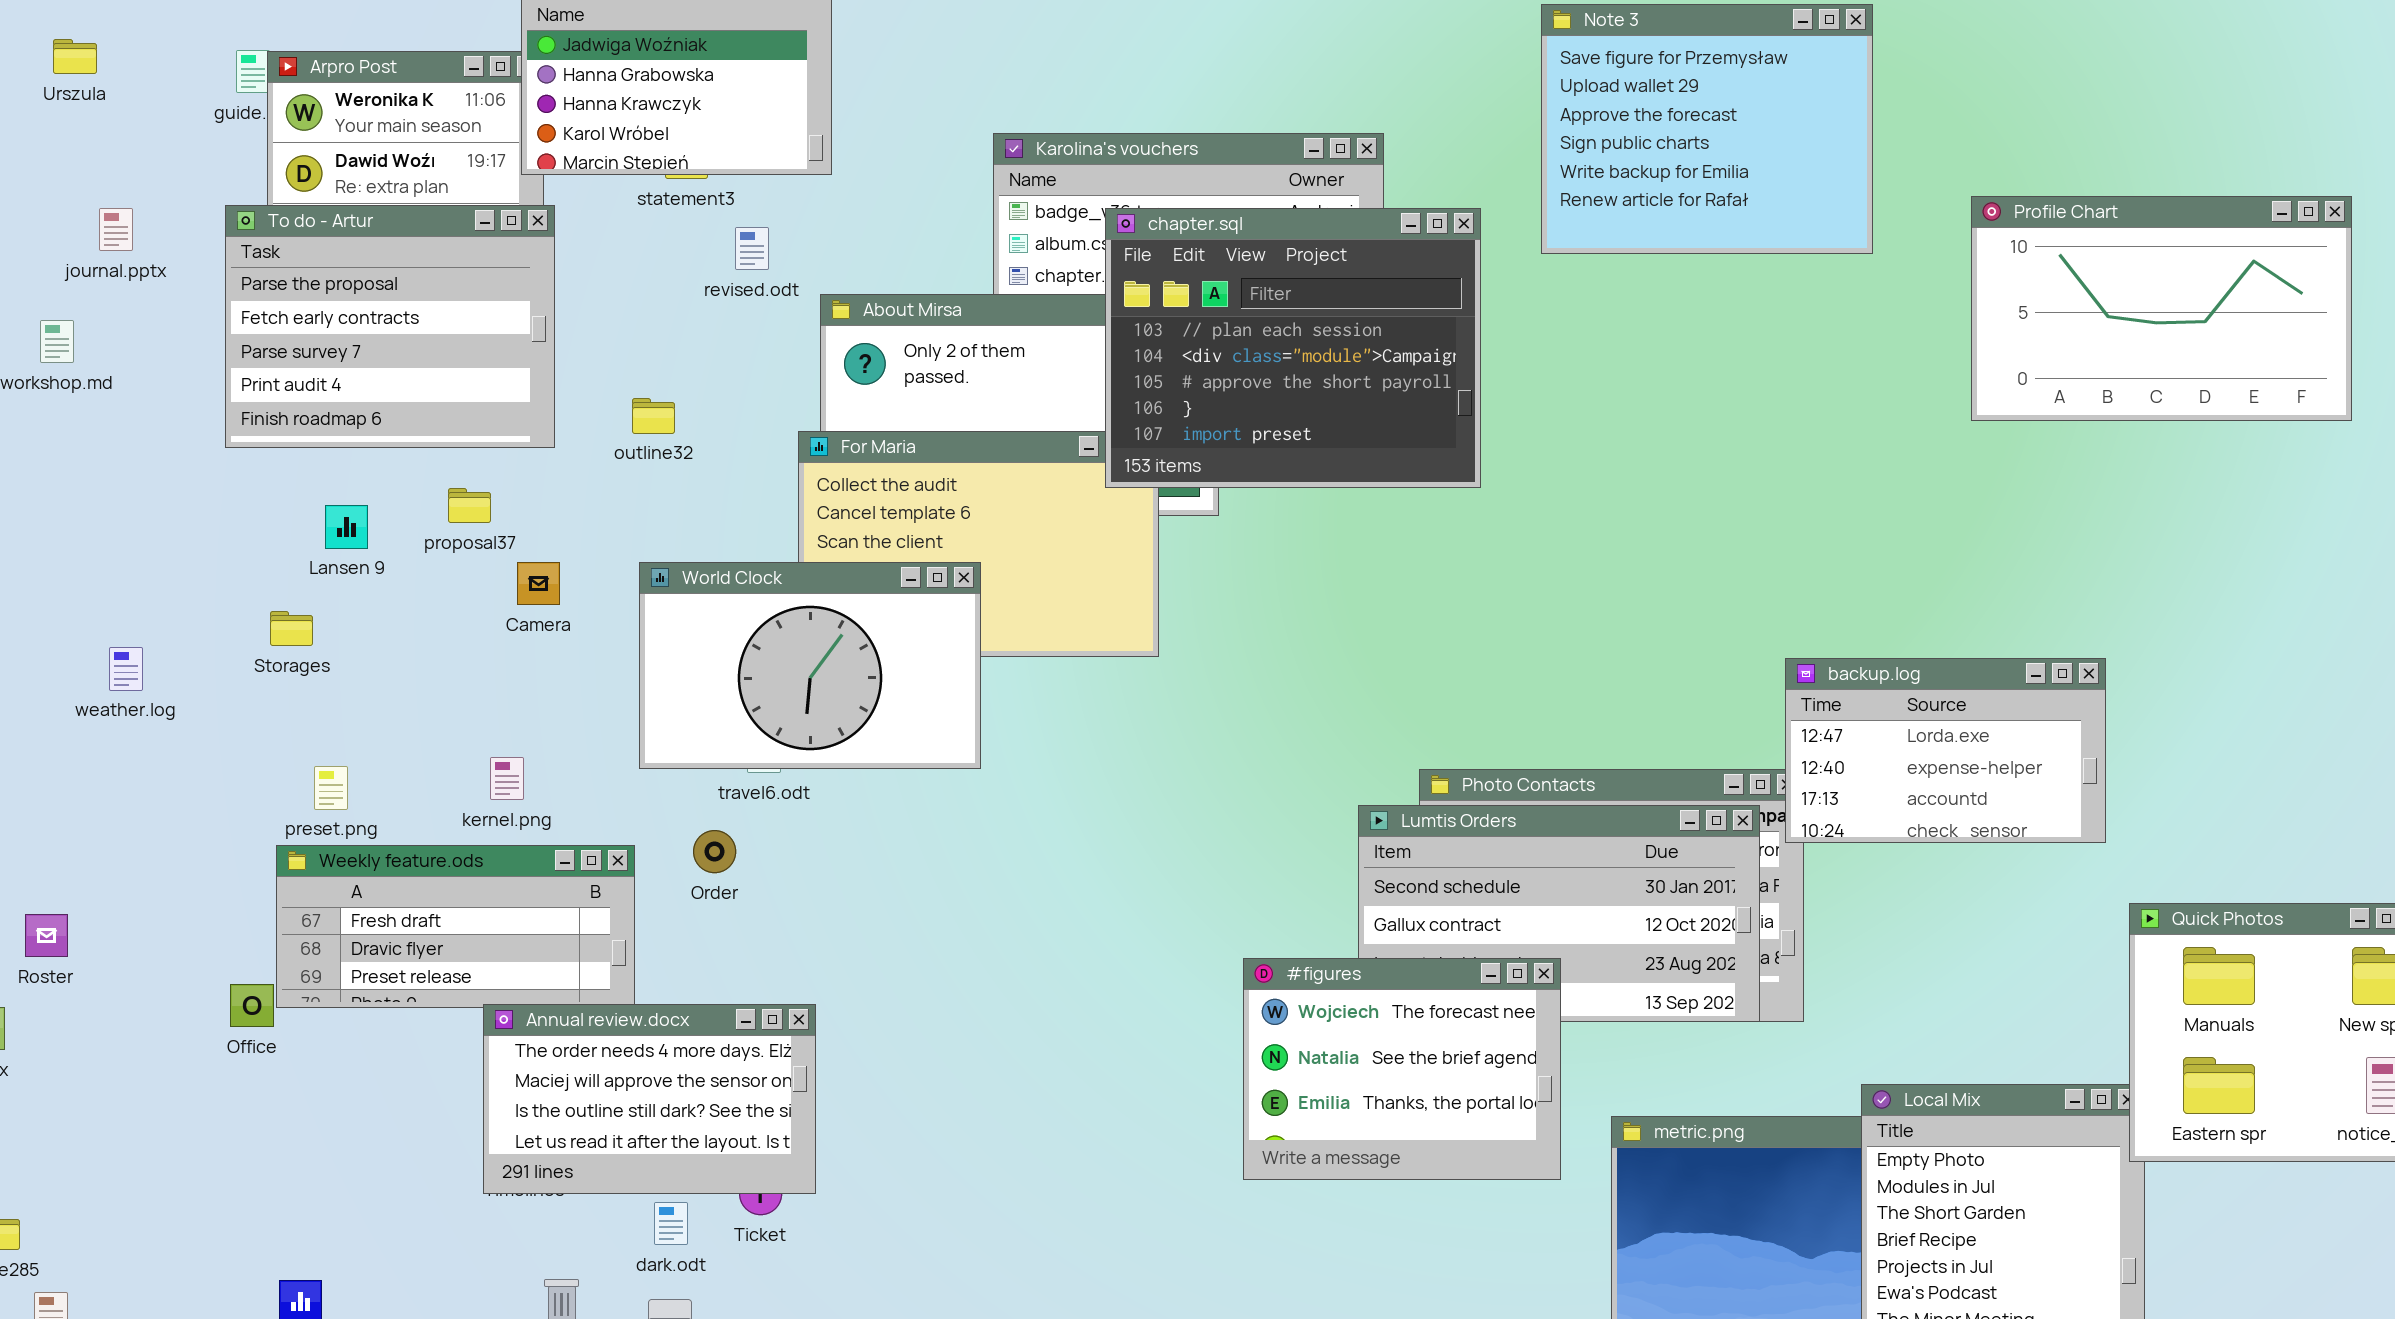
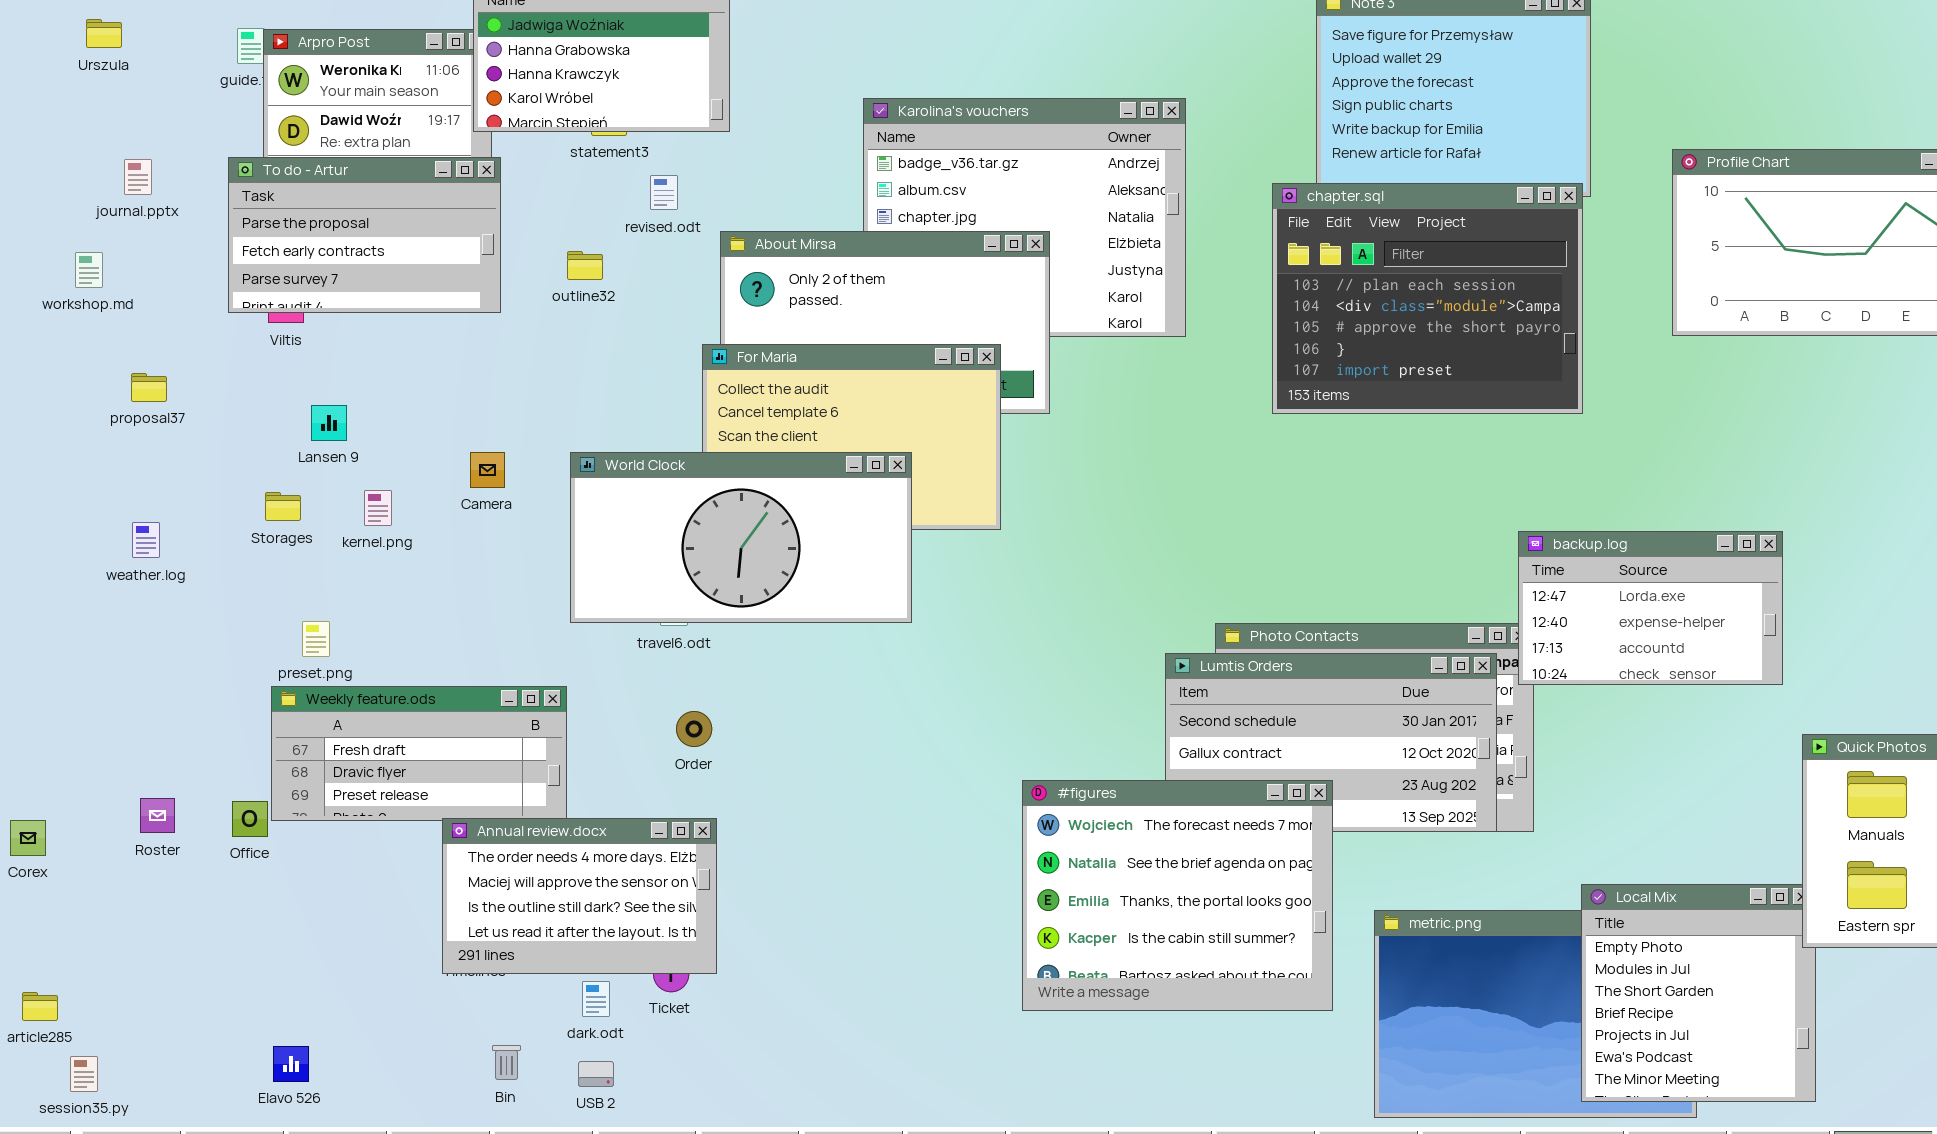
To do - Artur: [225,205,555,448] -> [228,157,501,313], resized
chapter.sql: [1105,208,1481,488] -> [1272,183,1583,414], moved
outline32: [632,398,675,434] -> [567,251,603,280], moved
proposal37: [448,488,491,523] -> [131,373,167,402], moved
World Clock: [639,562,981,769] -> [570,452,912,623], resized
kernel.png: [490,757,524,800] -> [364,490,392,526], moved
Order: [693,830,736,873] -> [676,711,712,747], moved
Roster: [25,914,68,957] -> [140,798,175,833], moved
#figures: [1243,958,1561,1180] -> [1022,780,1333,1011], resized

